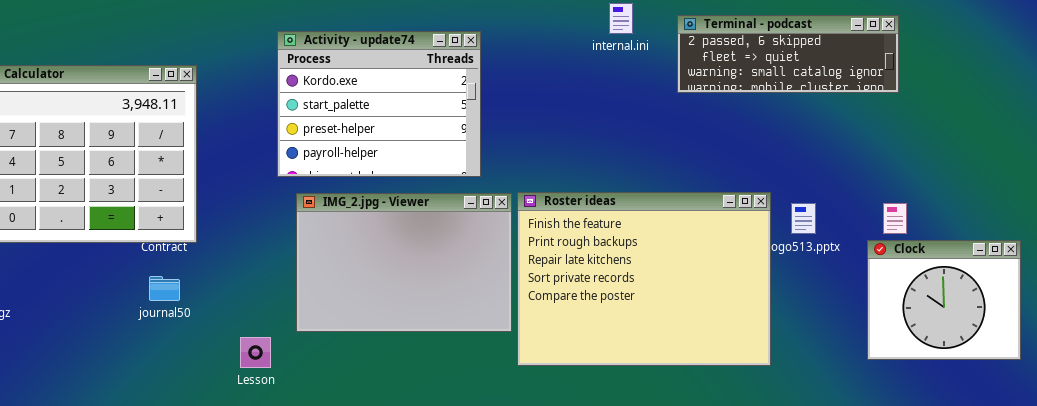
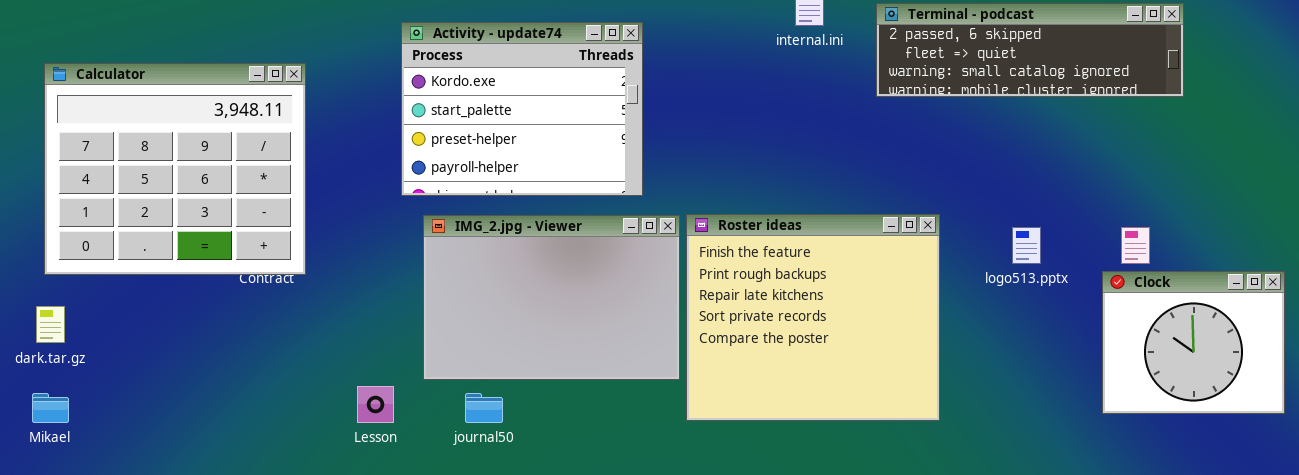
Terminal - podcast: [677,15,899,93] -> [876,3,1184,97], resized
Roster ideas: [517,192,771,366] -> [686,214,940,421], resized
journal50: [149,276,180,301] -> [465,393,503,423], moved

